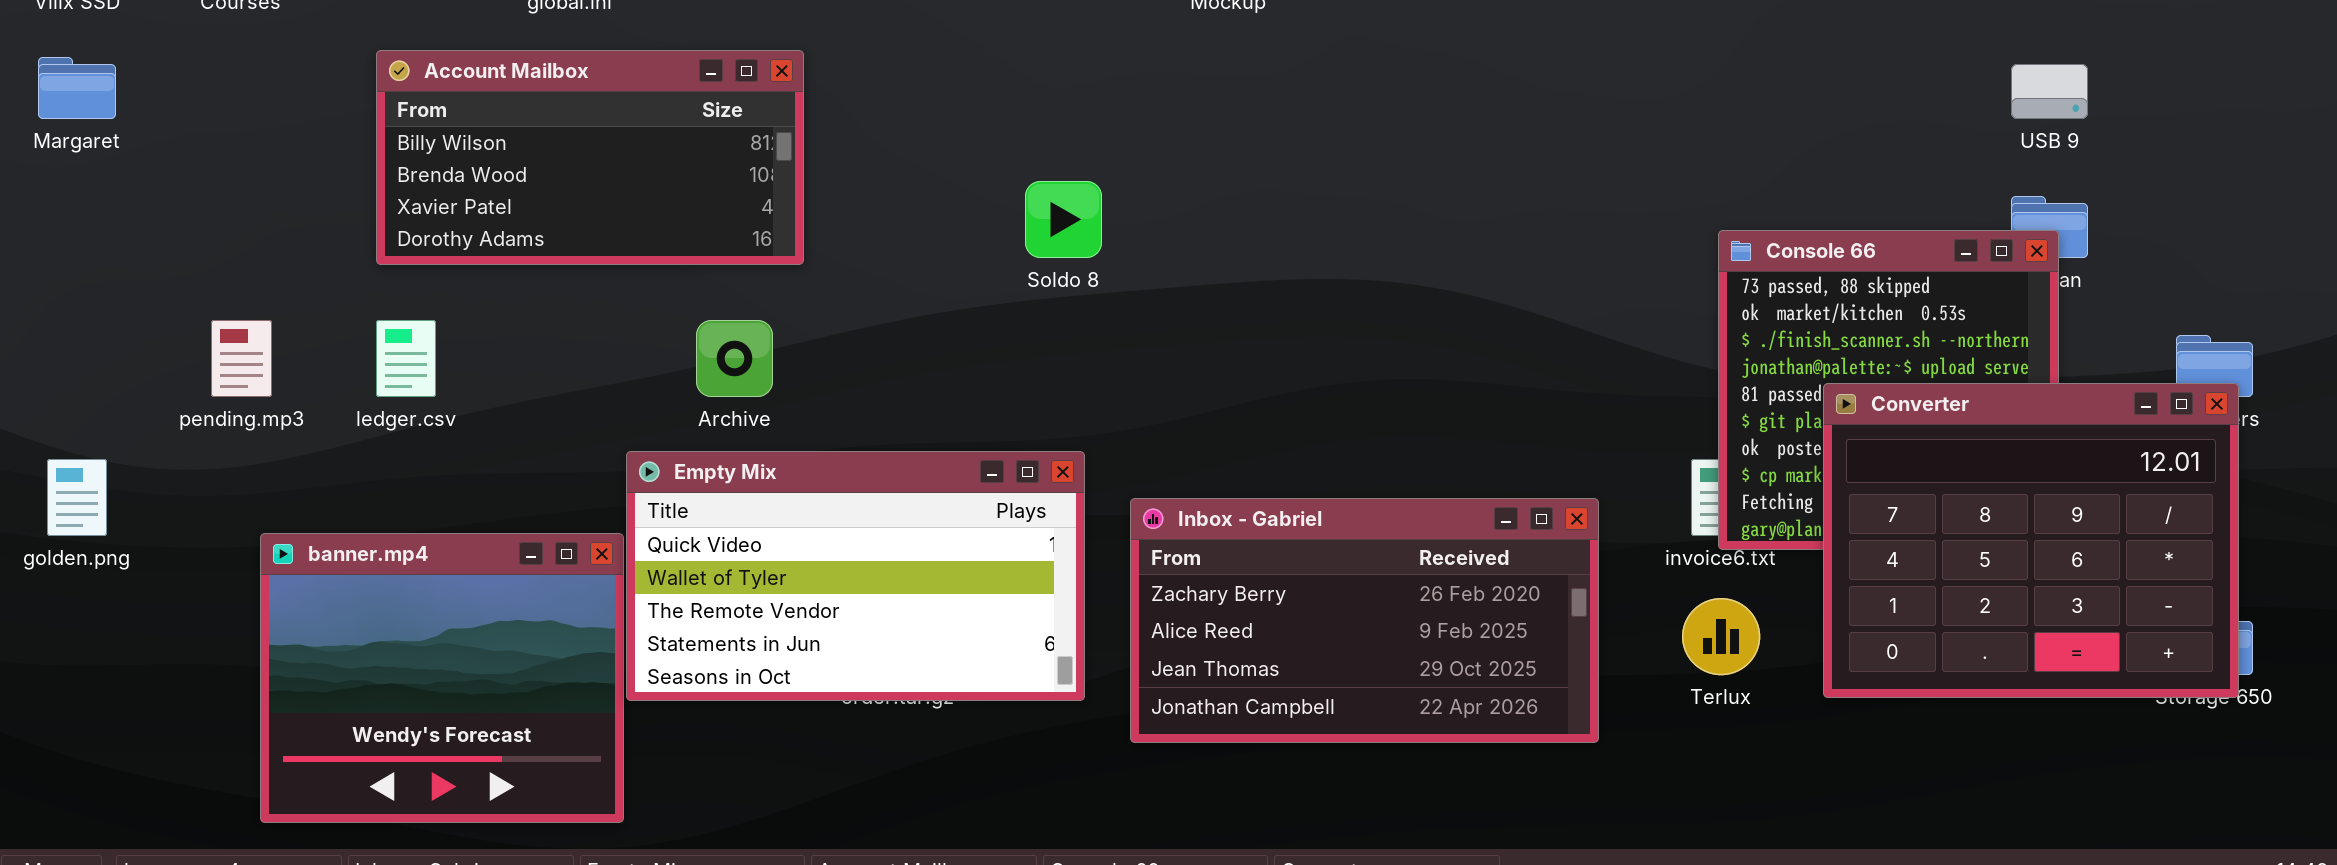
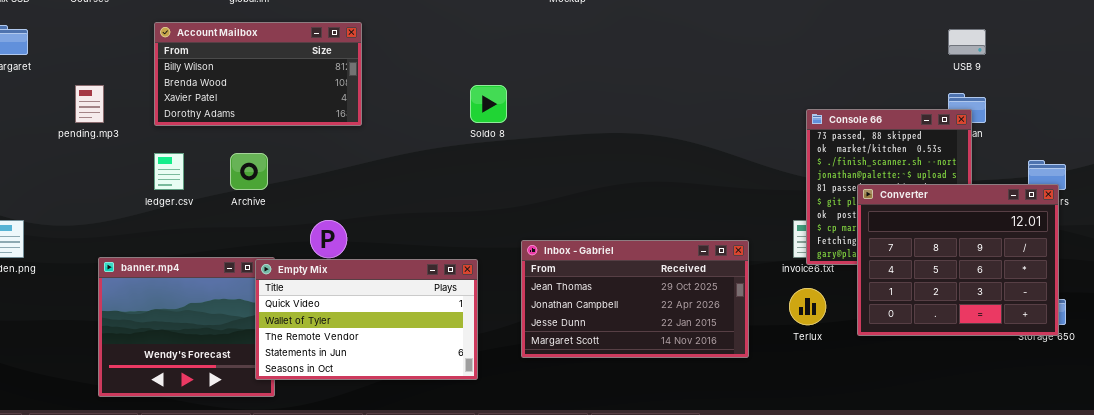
pending.mp3: [211,320,272,397] -> [75,85,104,123], moved
Archive: [696,320,773,397] -> [230,153,268,190], moved
Empty Mix: [626,451,1085,701] -> [255,259,478,380], moved
Inbox - Gabriel: [1130,498,1599,743] -> [521,240,749,358], scrolled down 2 rows

